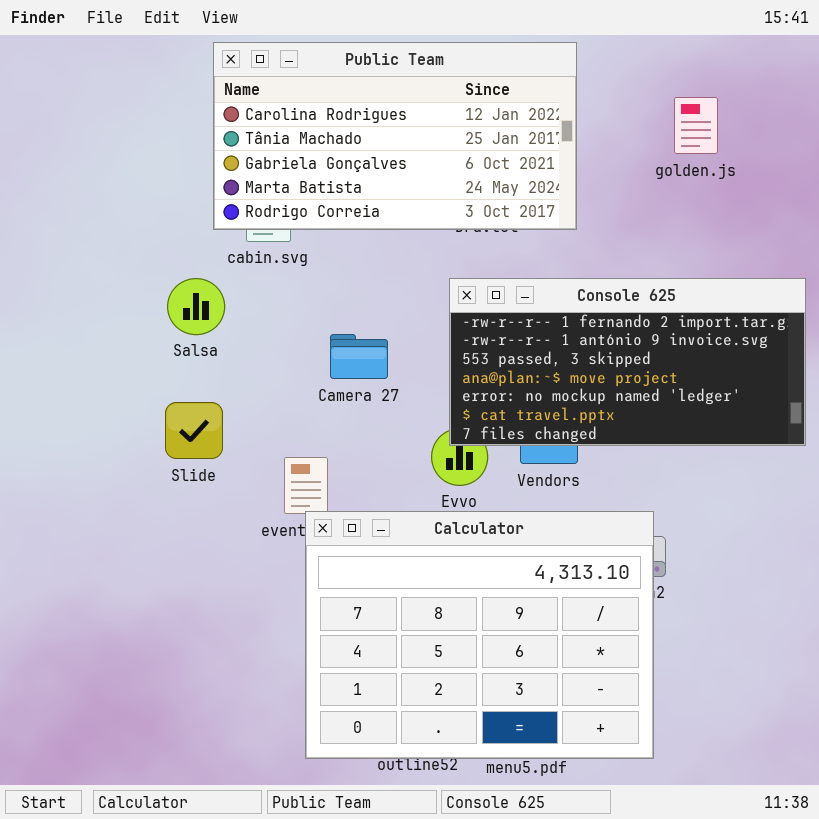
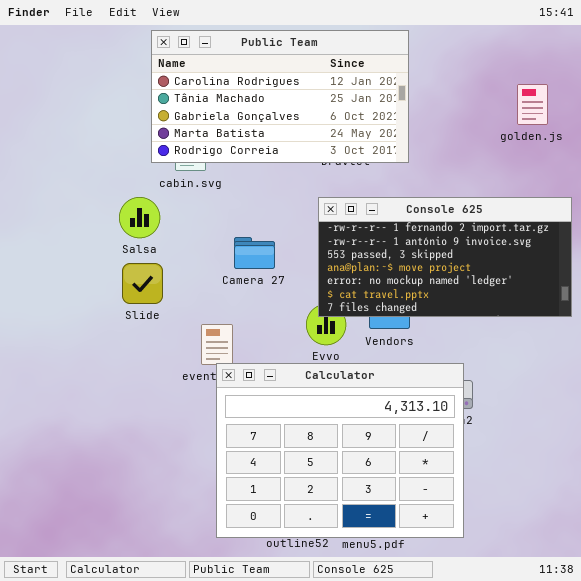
golden.js: [674,97,718,154] -> [517,84,548,125], moved
Slide: [165,402,223,459] -> [122,263,163,304], moved

